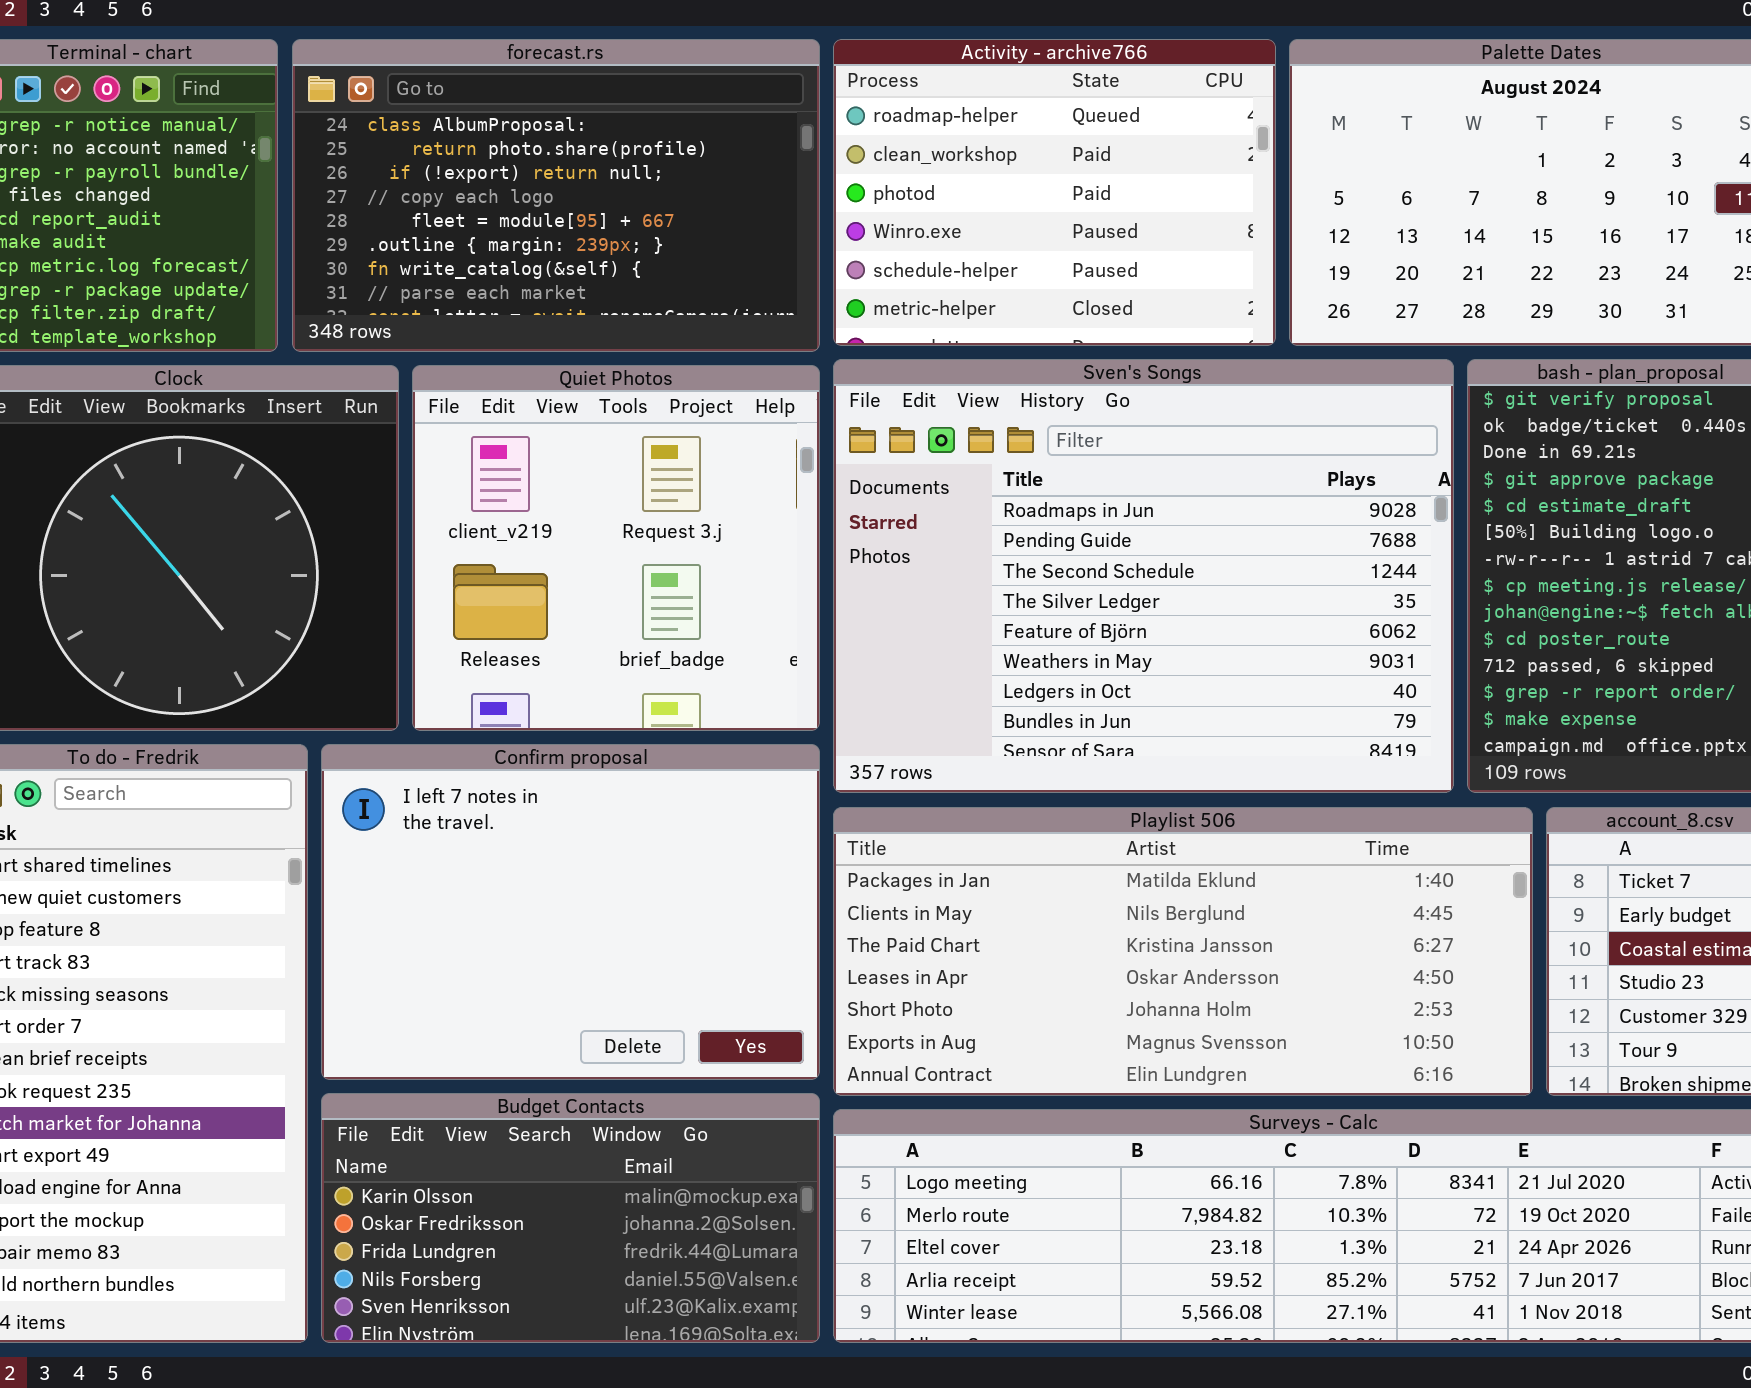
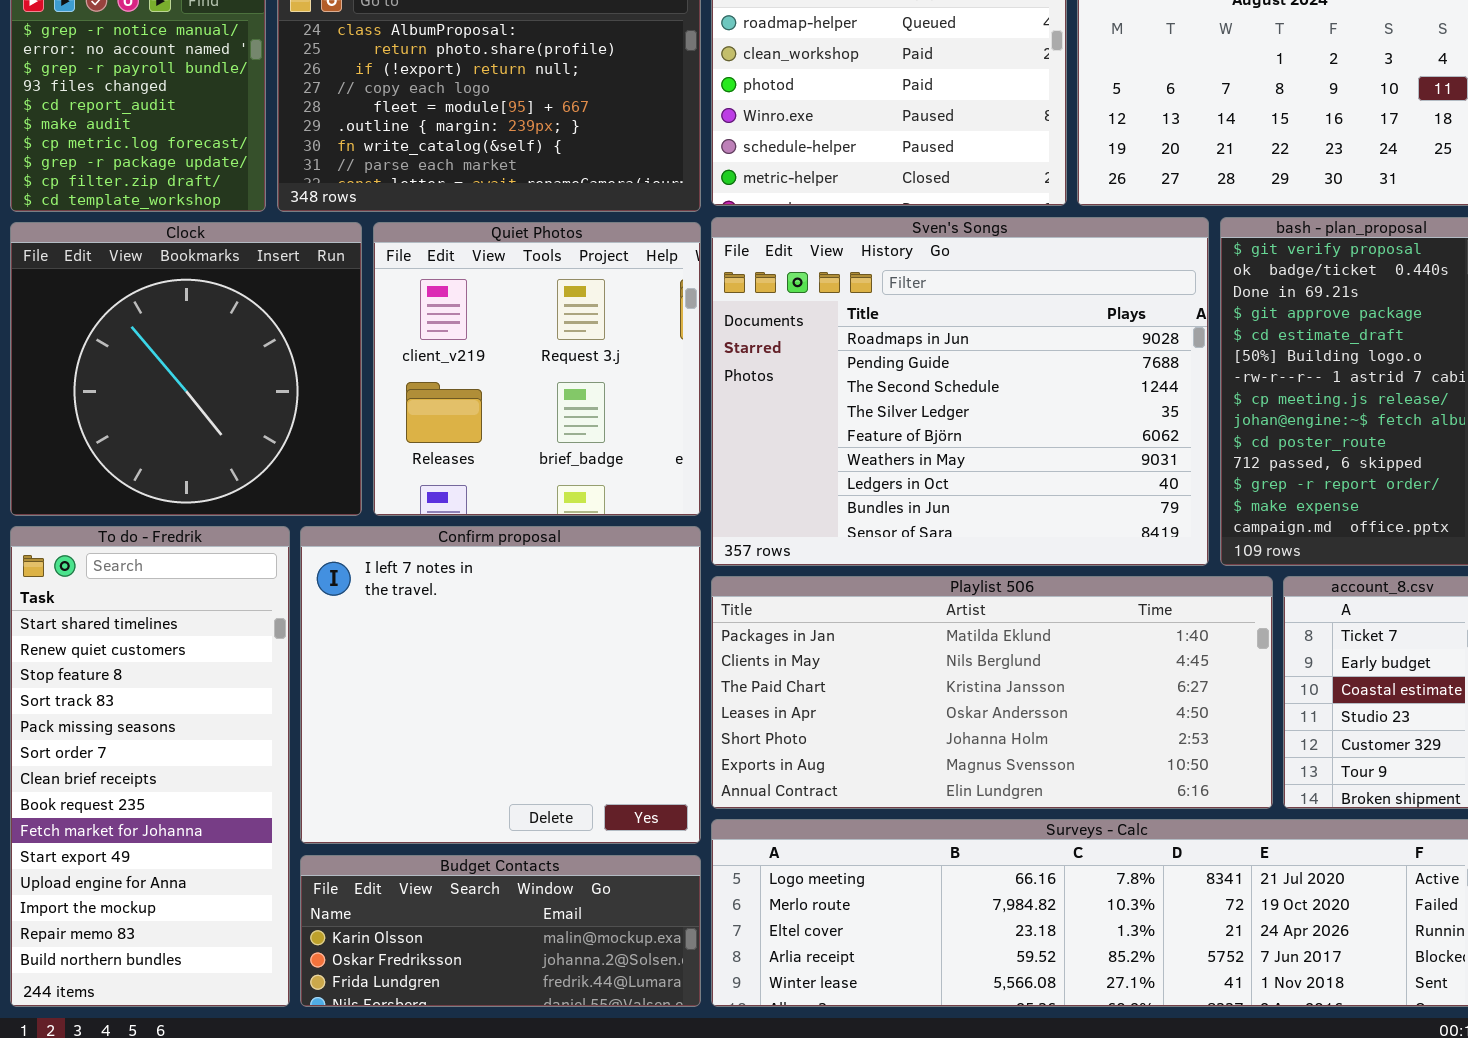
Confirm proposal: [321,744,820,1080] -> [300,526,701,844], resized
Budget Contacts: [321,1093,820,1343] -> [300,855,701,1007], resized

